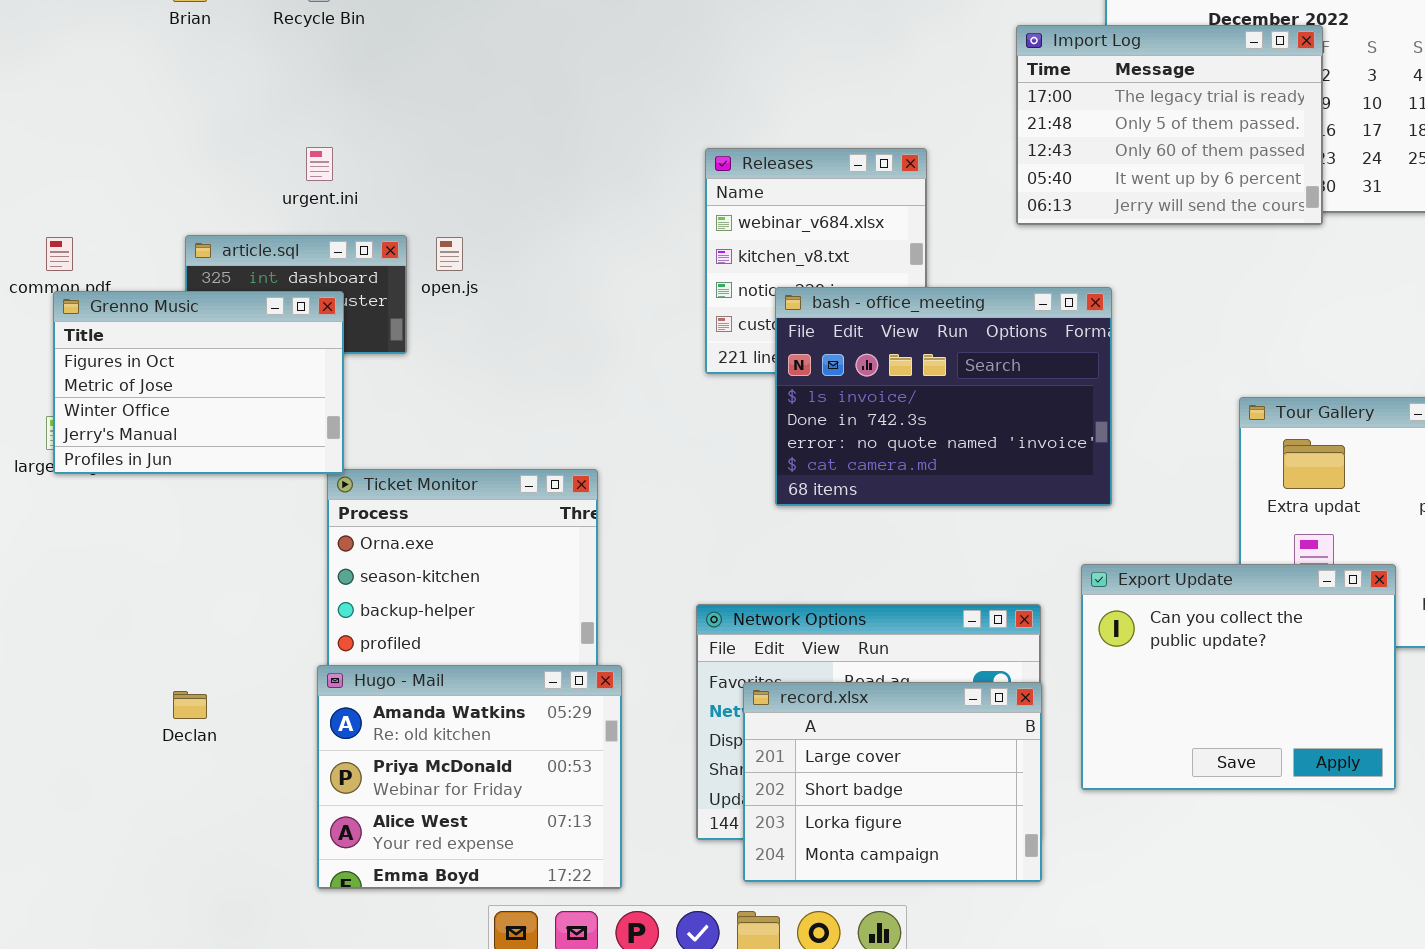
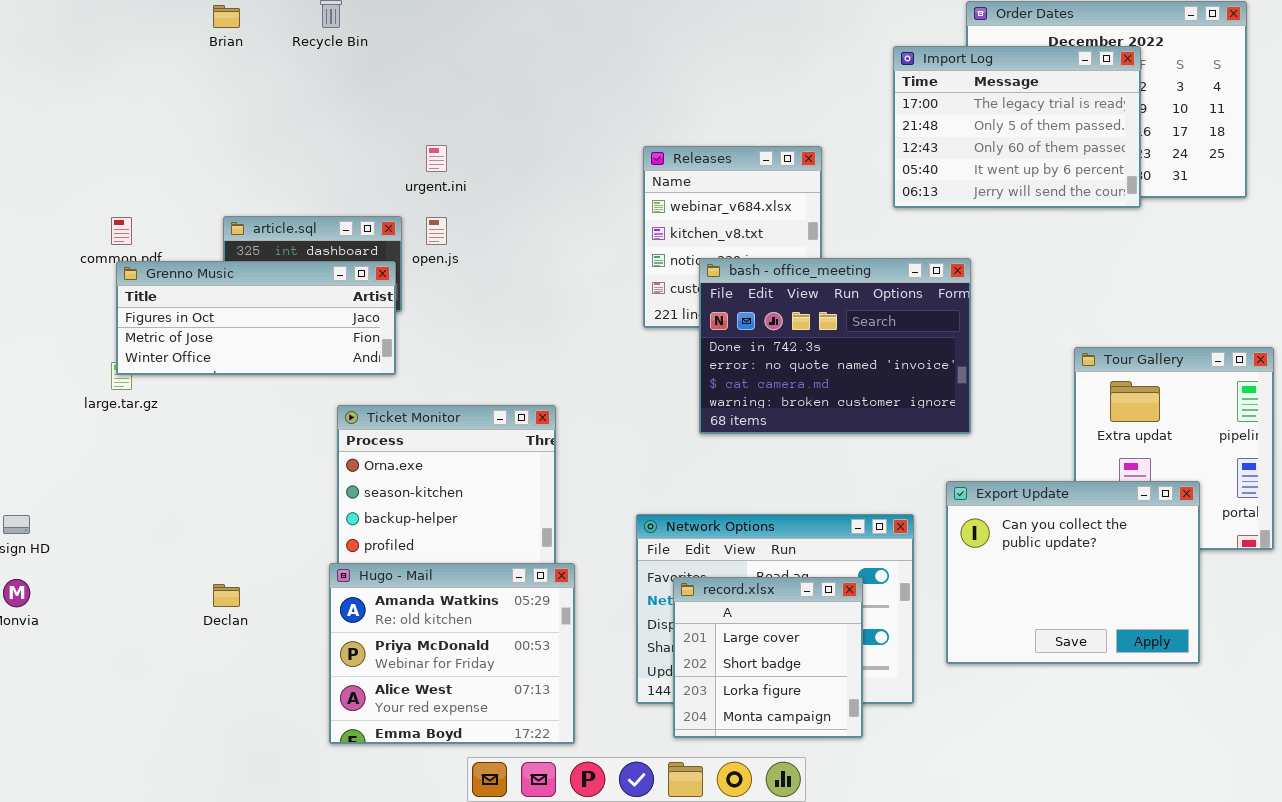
urgent.ini: [306,147,333,181] -> [426,145,447,172], moved
bash - office_meeting: [775,287,1112,506] -> [699,258,971,434], scrolled down 1 row
Grenno Music: [53,291,344,474] -> [116,261,396,375], resized
record.xlsx: [743,682,1042,882] -> [673,577,863,738], resized

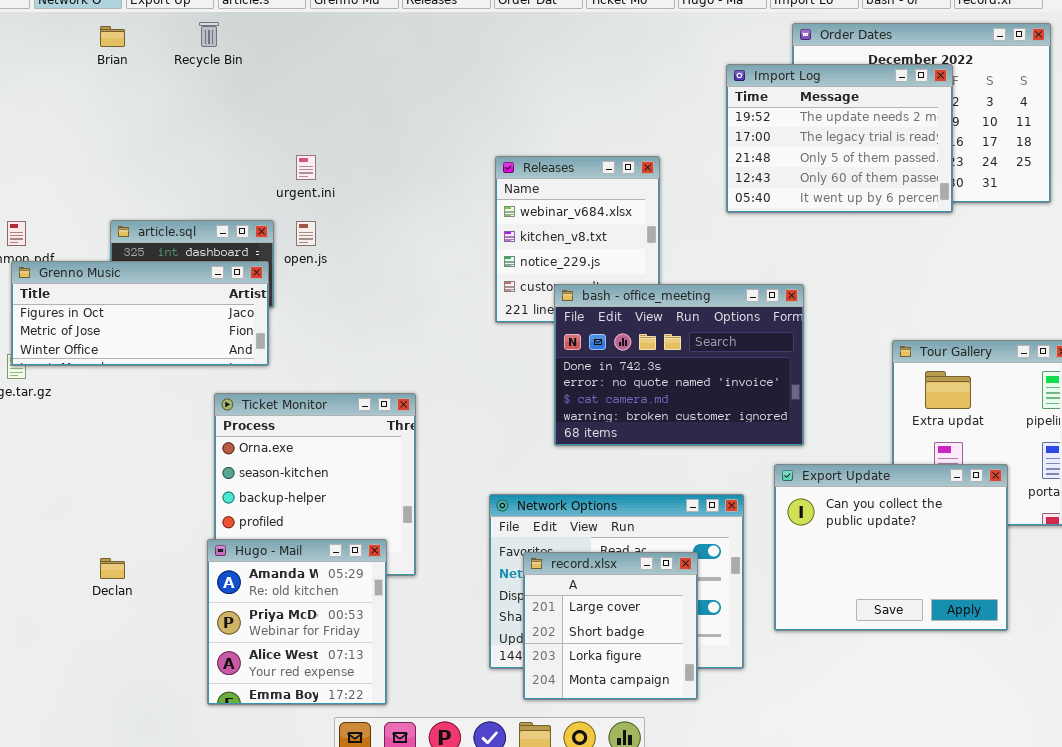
Import Log: [893,46,1141,208] -> [726,64,953,213], scrolled up 1 row
bash - office_meeting: [699,258,971,434] -> [554,284,804,446], moved
Hugo - Mail: [329,563,575,744] -> [207,539,387,705], resized

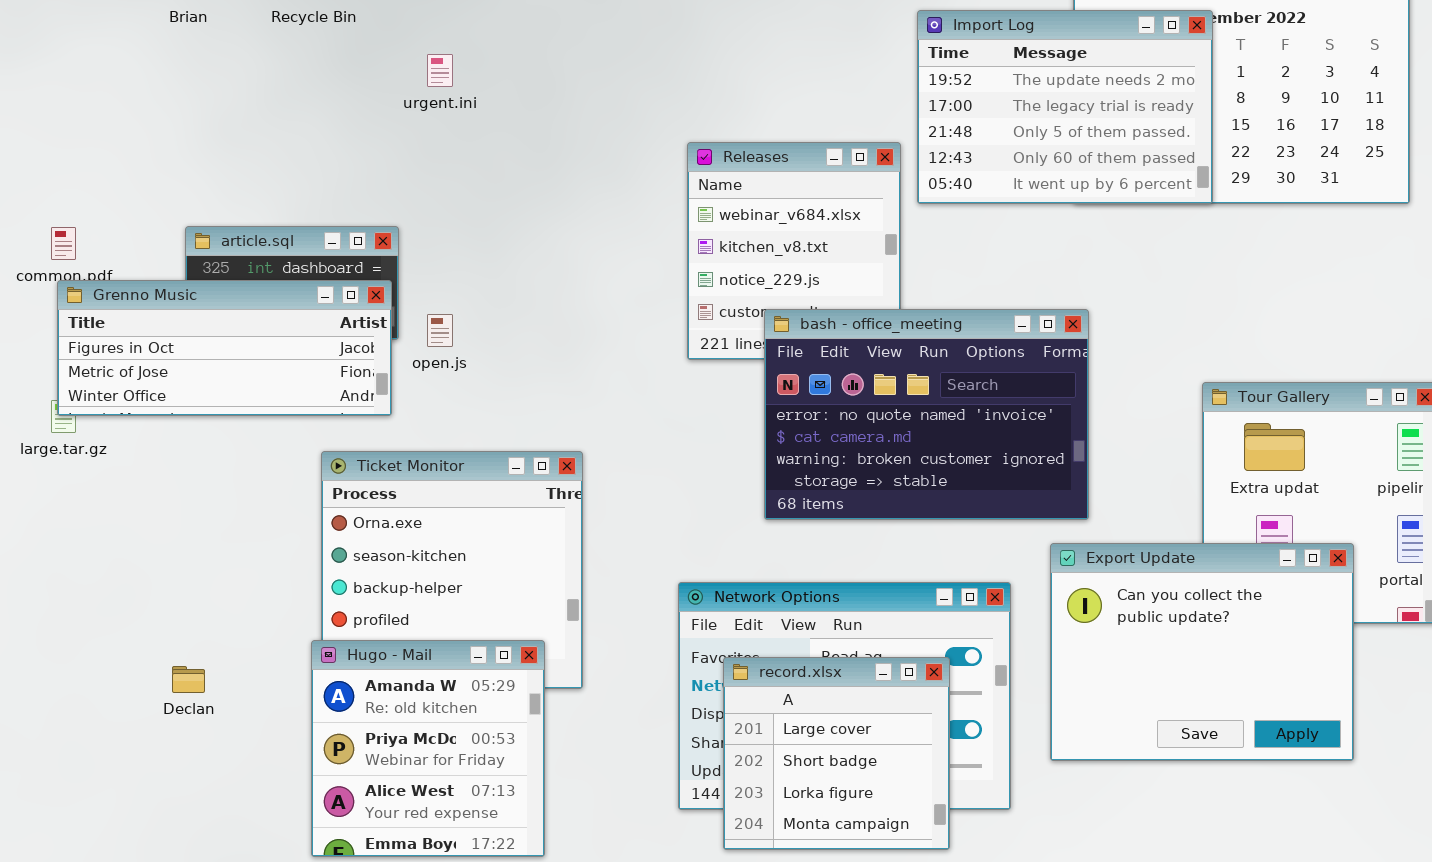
Import Log: [726,64,953,213] -> [917,10,1213,204], moved
urgent.ini: [296,155,316,180] -> [427,54,453,87], moved
open.js: [296,221,316,246] -> [427,314,453,347], moved
bash - office_meeting: [554,284,804,446] -> [764,309,1089,520], scrolled down 1 row

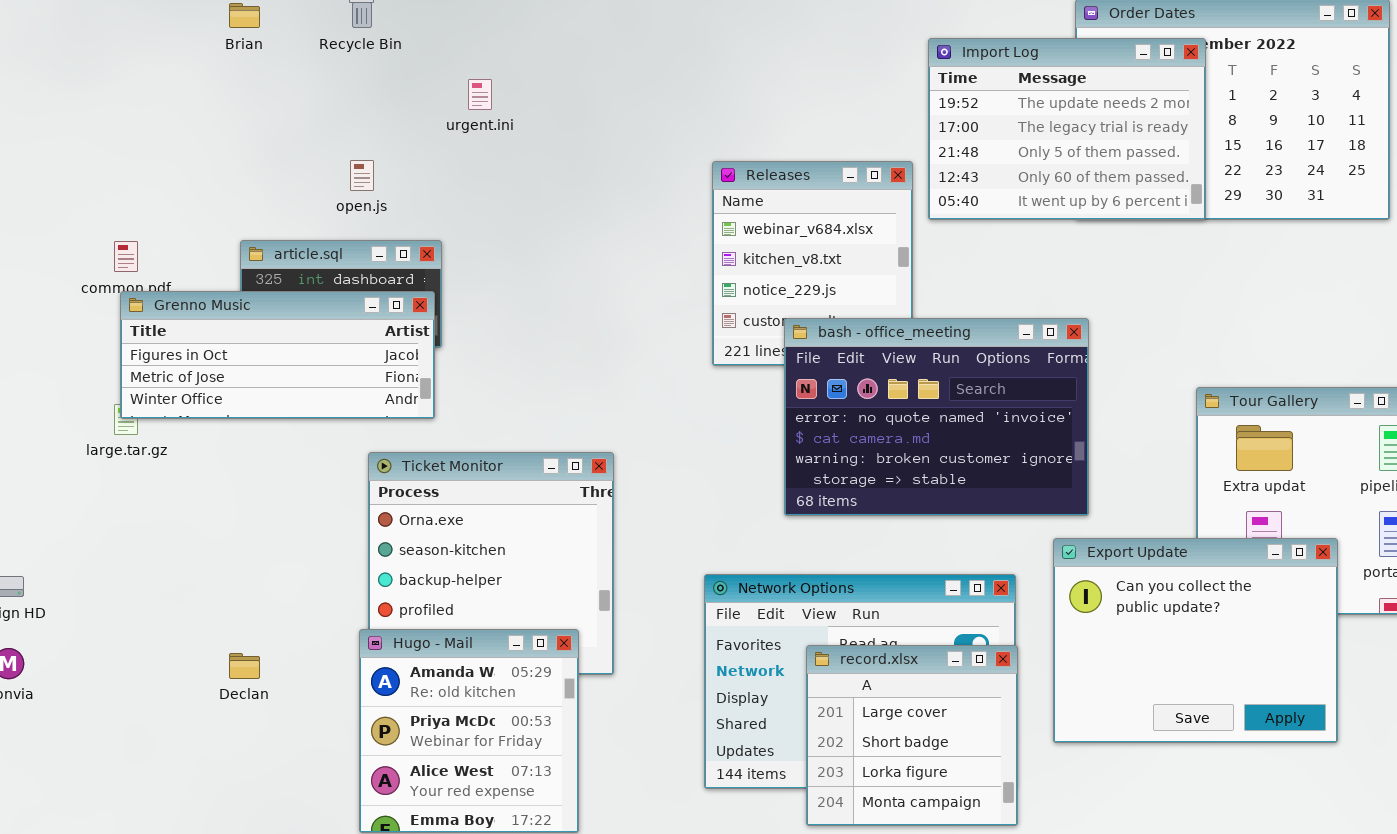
open.js: [427,314,453,347] -> [350,160,374,191], moved
record.xlsx: [723,657,950,850] -> [806,645,1018,826], moved

